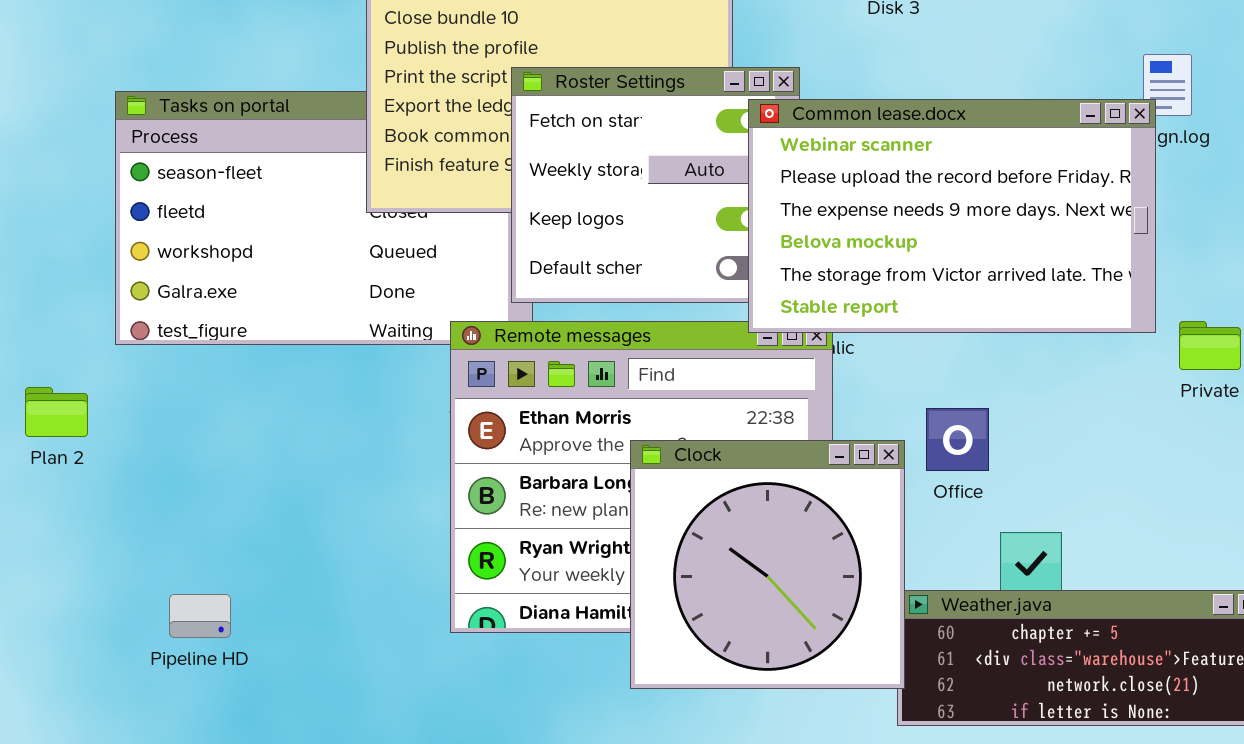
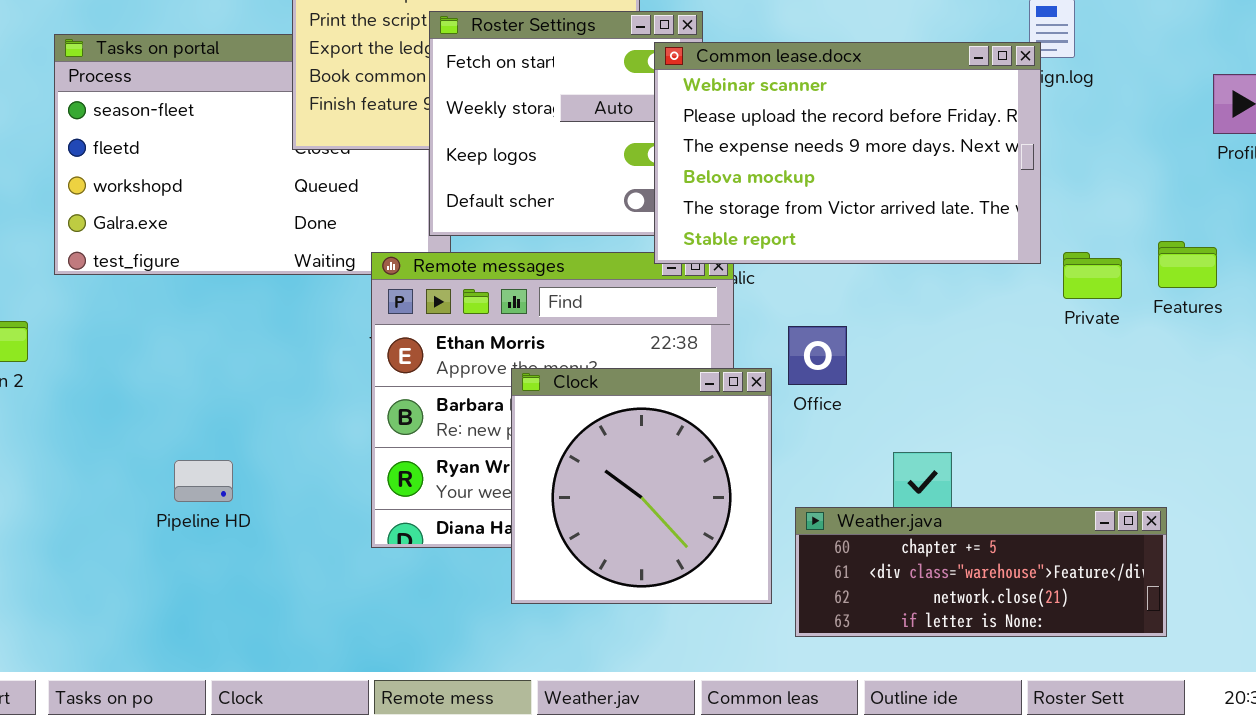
Office: [926,408,989,471] -> [788,326,847,385], moved
Clock: [630,440,905,689] -> [511,368,772,604], moved
Pipeline HD: [169,594,231,638] -> [174,460,233,502], moved

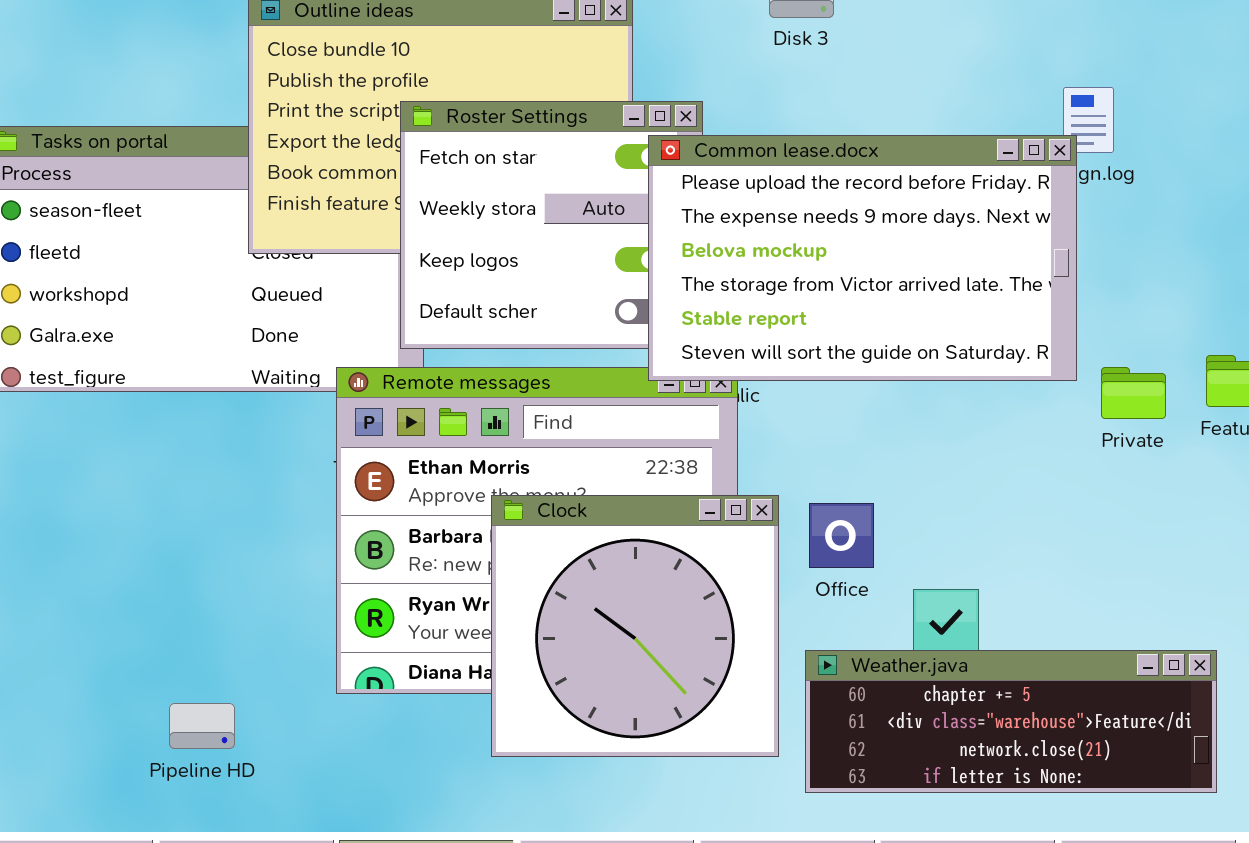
Common lease.docx: [654,42,1041,264] -> [648,135,1077,381], scrolled down 1 row
Office: [788,326,847,385] -> [809,503,874,568], moved
Pipeline HD: [174,460,233,502] -> [169,703,235,749], moved

